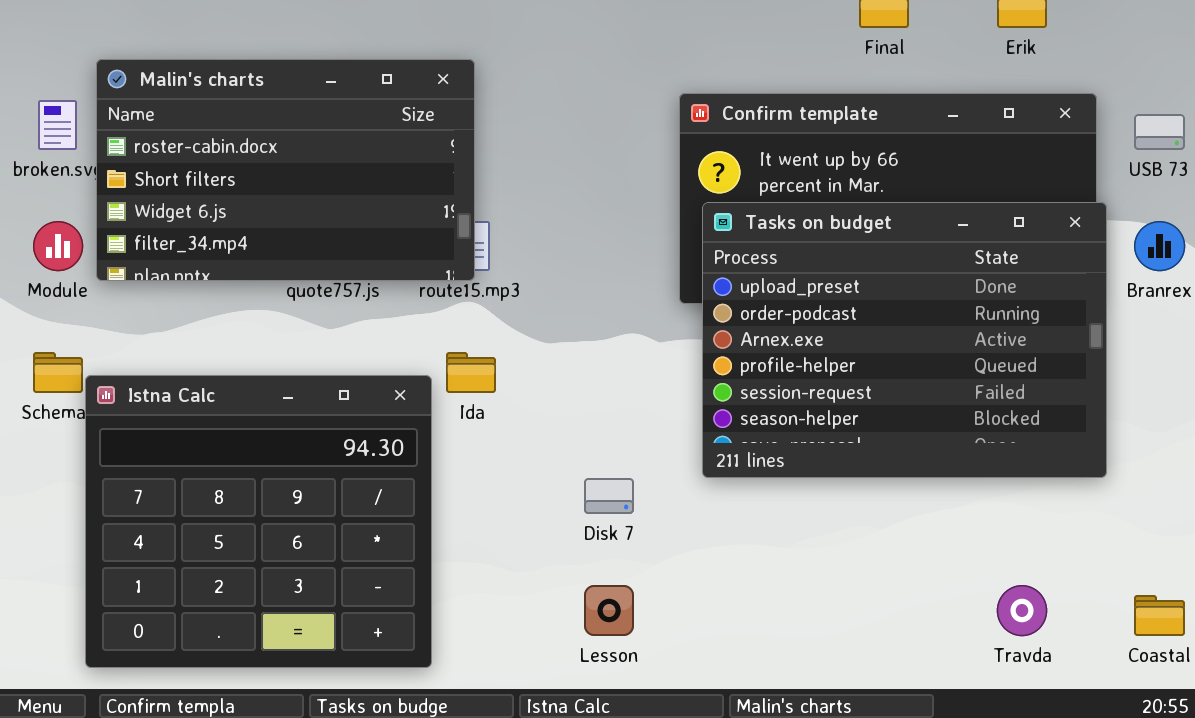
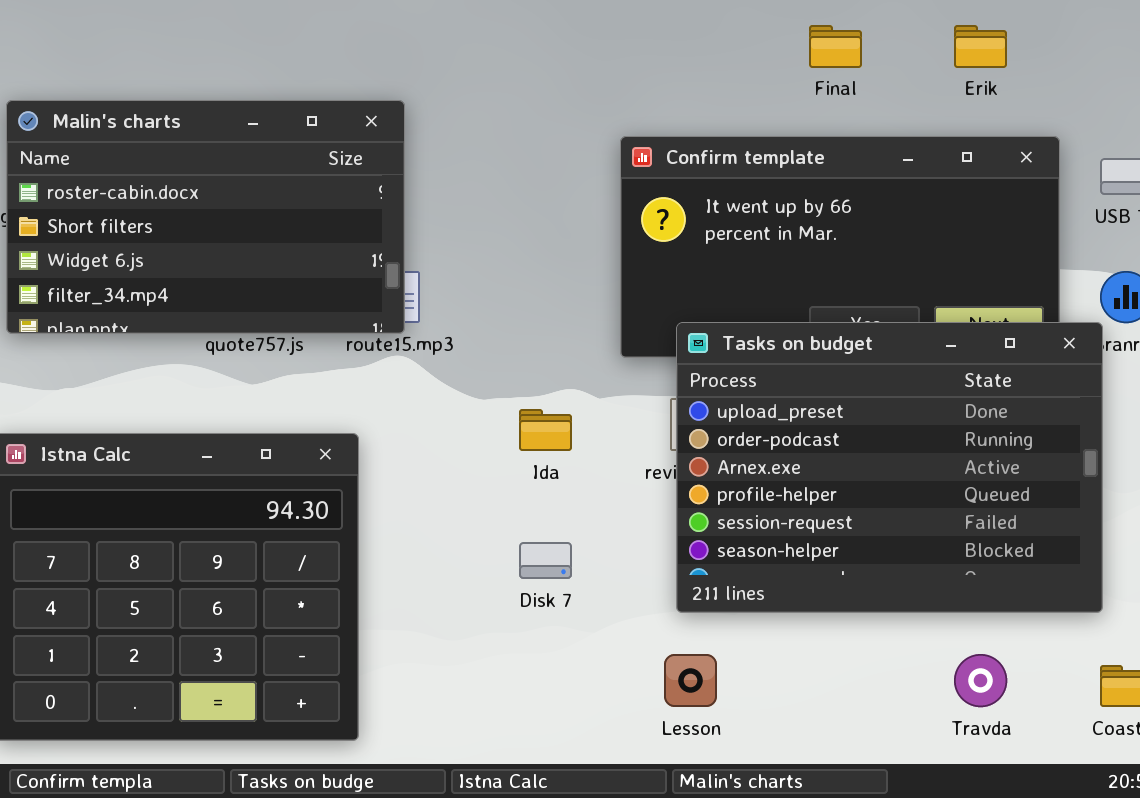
Tasks on budget: [702,202,1107,478] -> [676,322,1103,613], moved
Ida: [446,352,496,393] -> [519,409,572,451], moved
Lesson: [584,585,634,636] -> [664,654,717,707], moved

